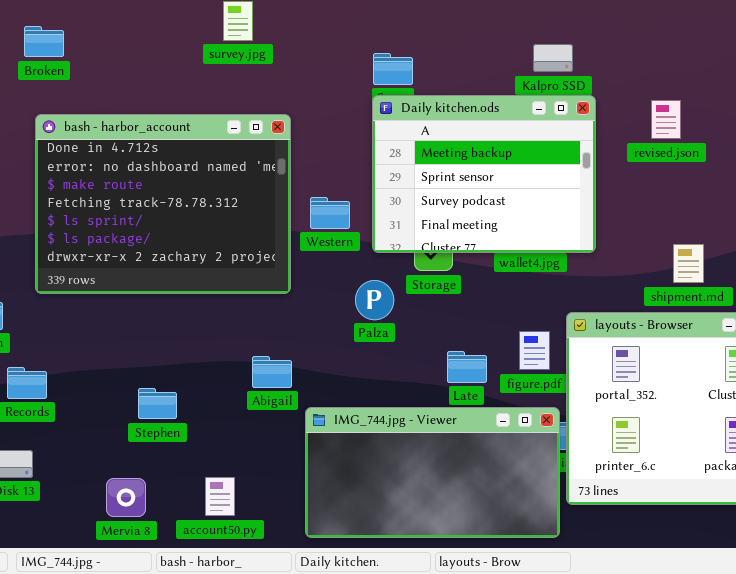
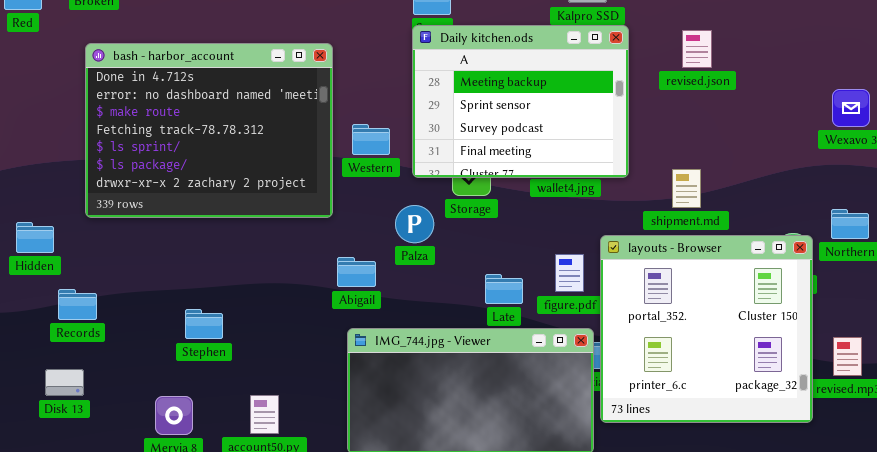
shipment.md: [673,244,704,283] -> [672,169,701,208], moved
Abigail: [252,356,292,388] -> [337,257,376,287], moved

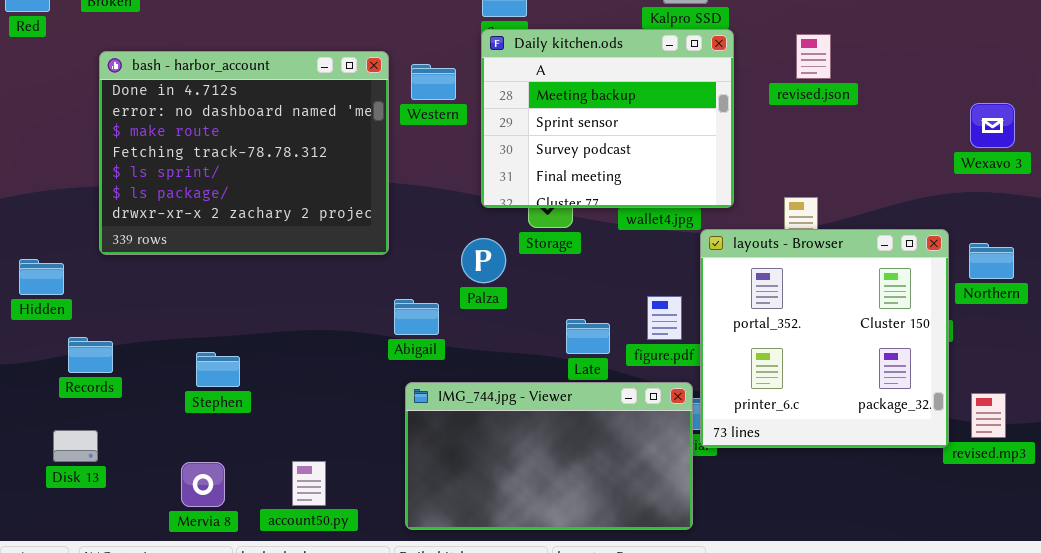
Western: [352,124,390,155] -> [411,64,456,100], moved
layouts - Browser: [600,235,813,423] -> [700,229,949,448], moved
Stephen: [185,309,223,339] -> [196,352,240,387], moved

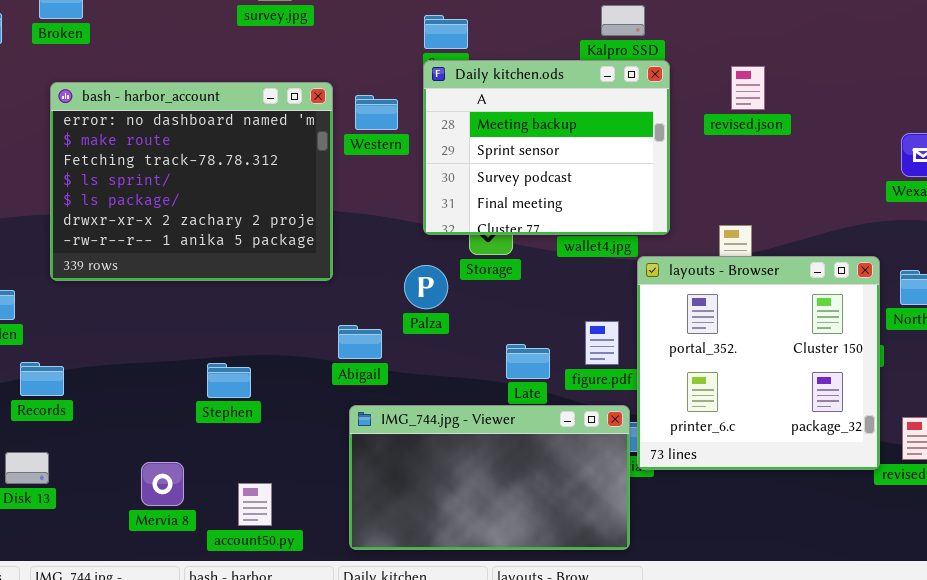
bash - harbor_account: [99,51,389,255] -> [50,82,333,281], scrolled down 1 row
Stephen: [196,352,240,387] -> [207,363,251,398], moved
Mervia 8: [181,462,225,507] -> [141,462,184,506], moved

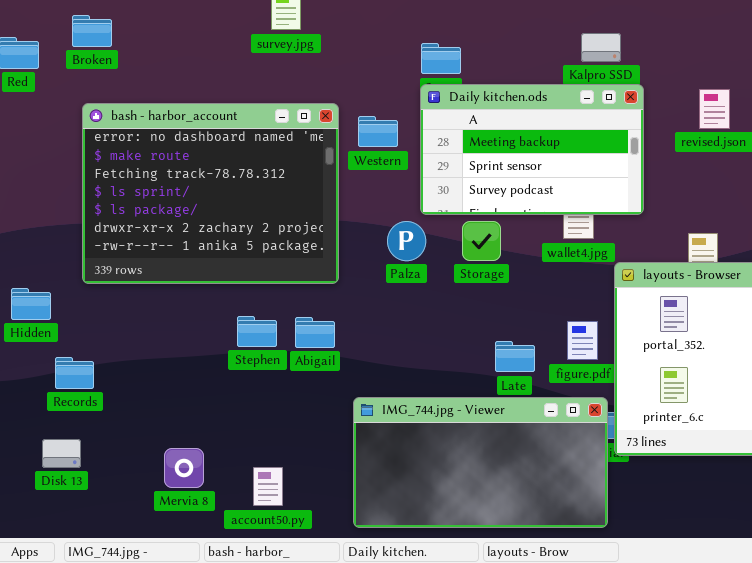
Daily kitchen.ods: [423,60,670,235] -> [420,84,644,215], resized
Palza: [404,265,448,309] -> [387,221,426,261], moved
Abigail: [338,325,382,359] -> [295,317,335,348], moved
Stephen: [207,363,251,398] -> [237,316,277,347], moved

